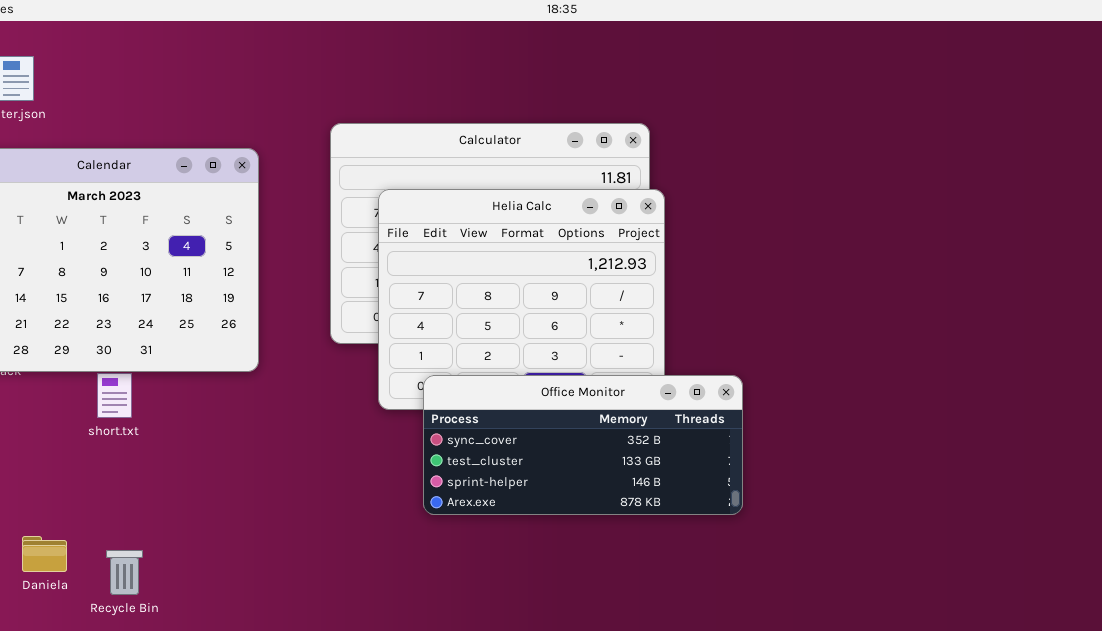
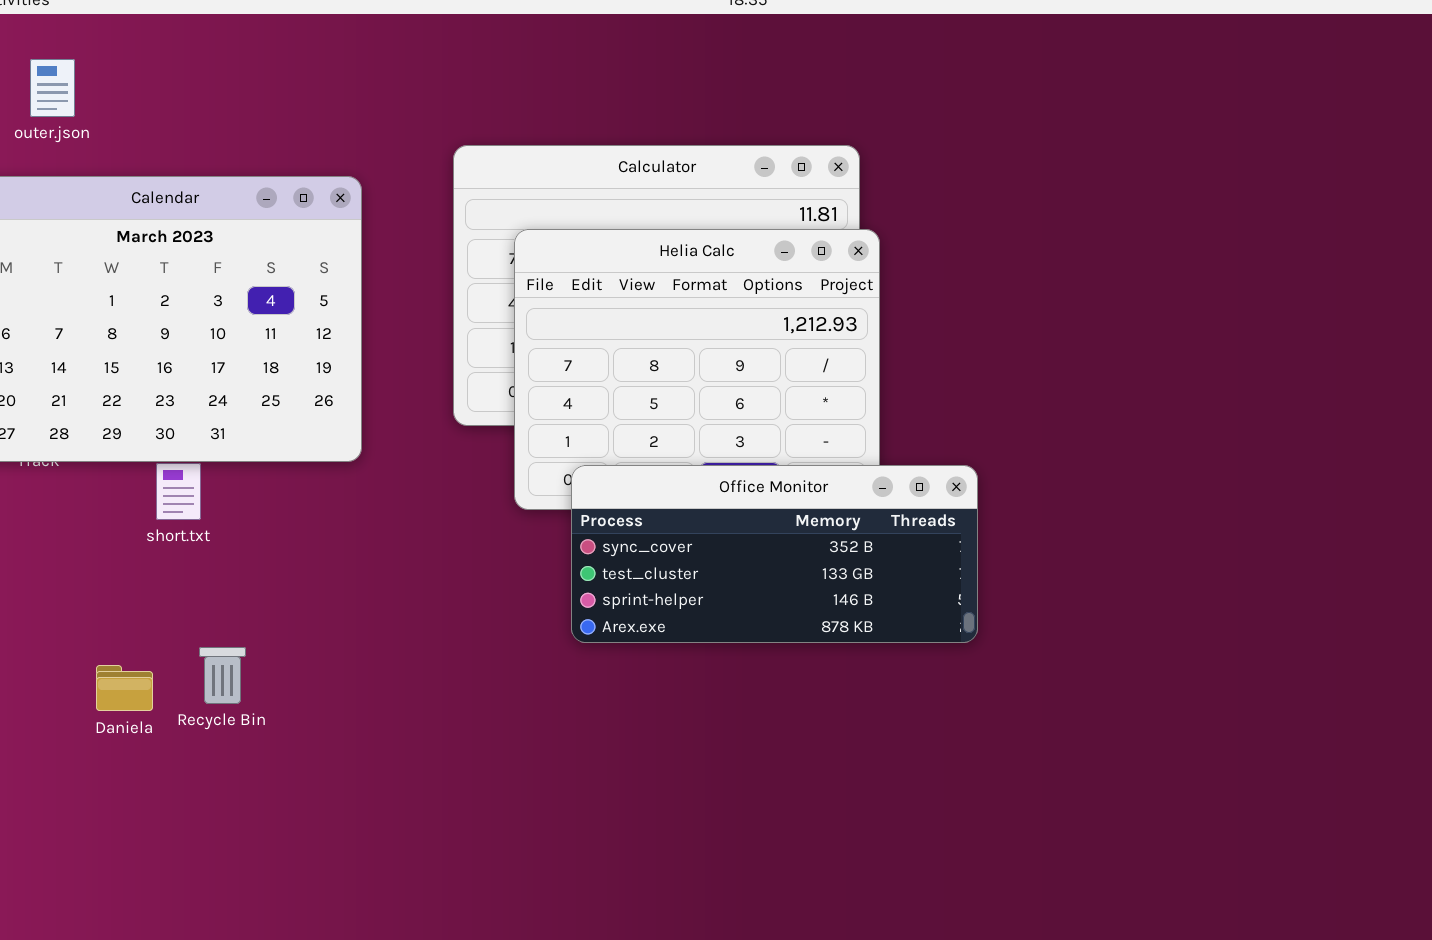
Daniela: [22,536,67,572] -> [96,665,153,711], moved
Recycle Bin: [106,550,143,595] -> [199,647,246,704], moved

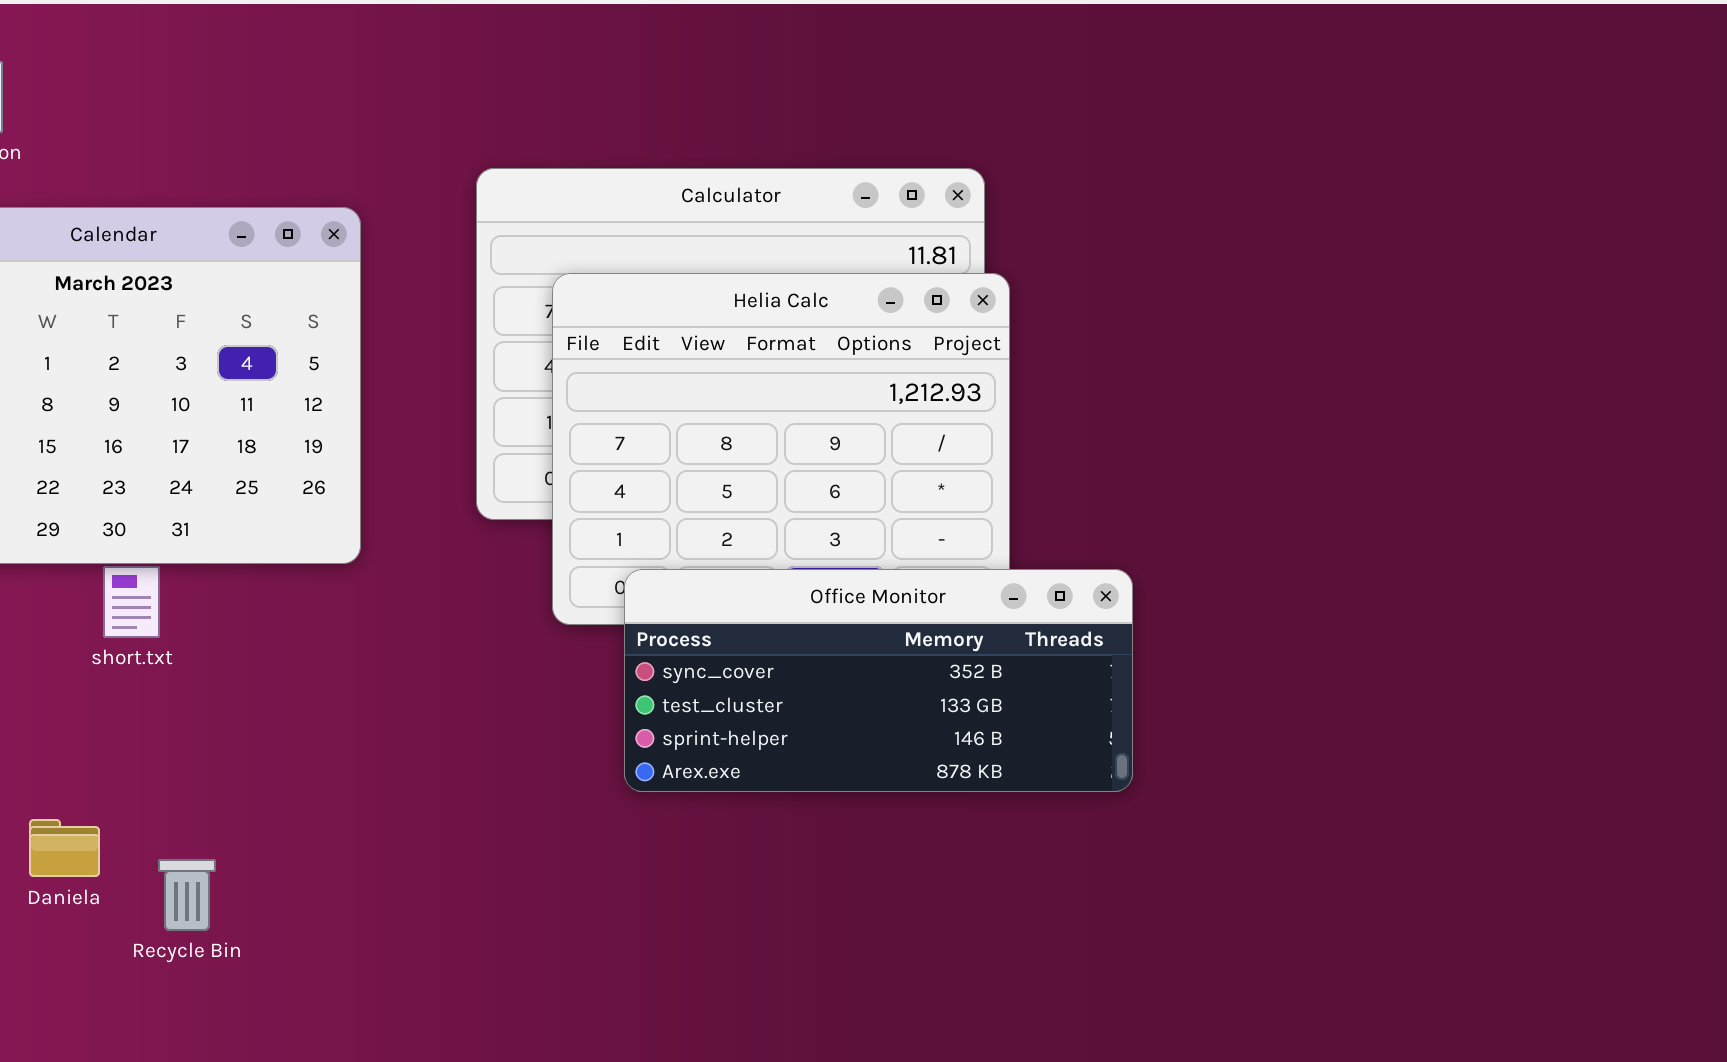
Recycle Bin: [199,647,246,704] -> [158,859,216,931], moved

